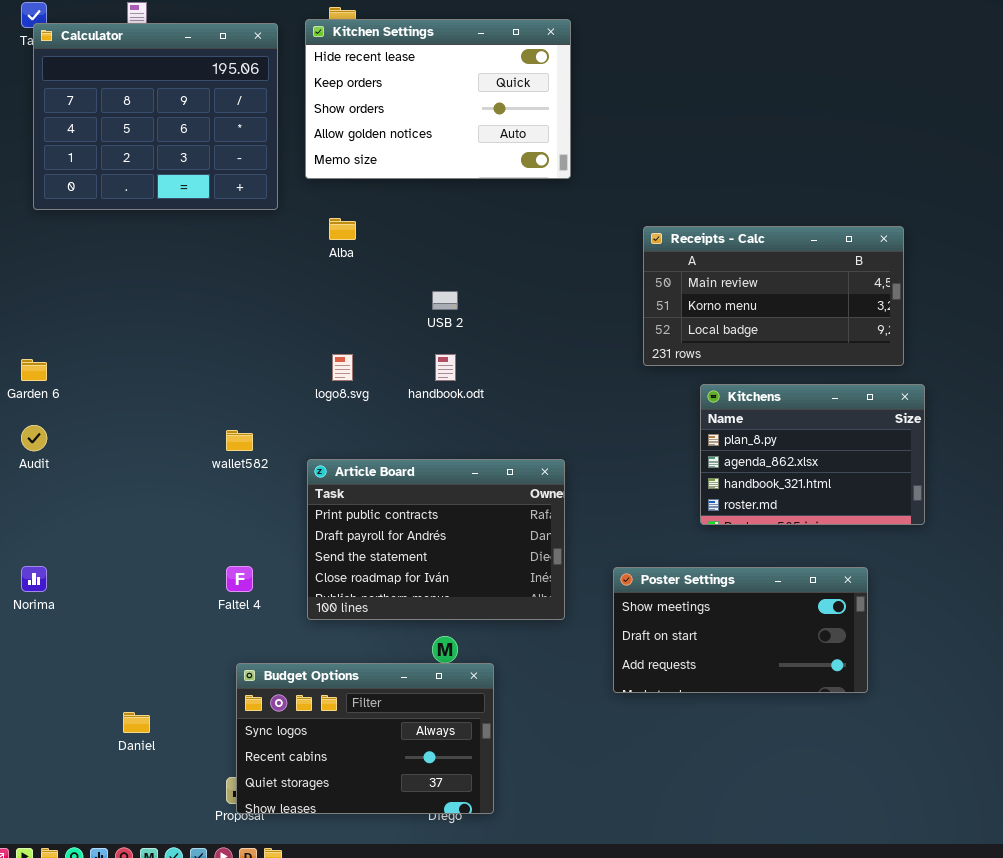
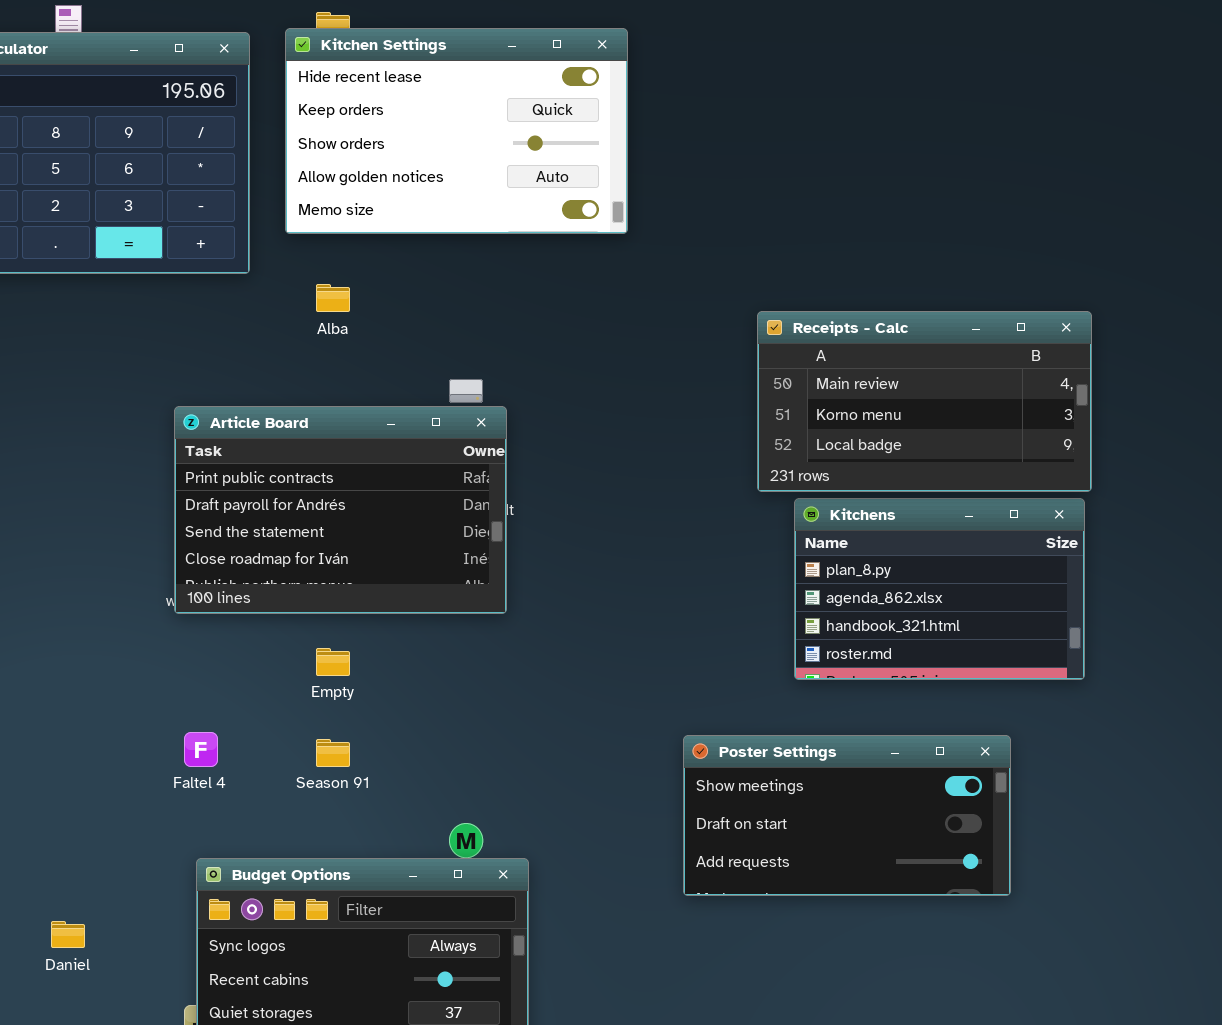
Receipts - Calc: [643,226,904,366] -> [757,311,1092,492], moved
Article Board: [307,459,565,620] -> [174,406,507,614], moved

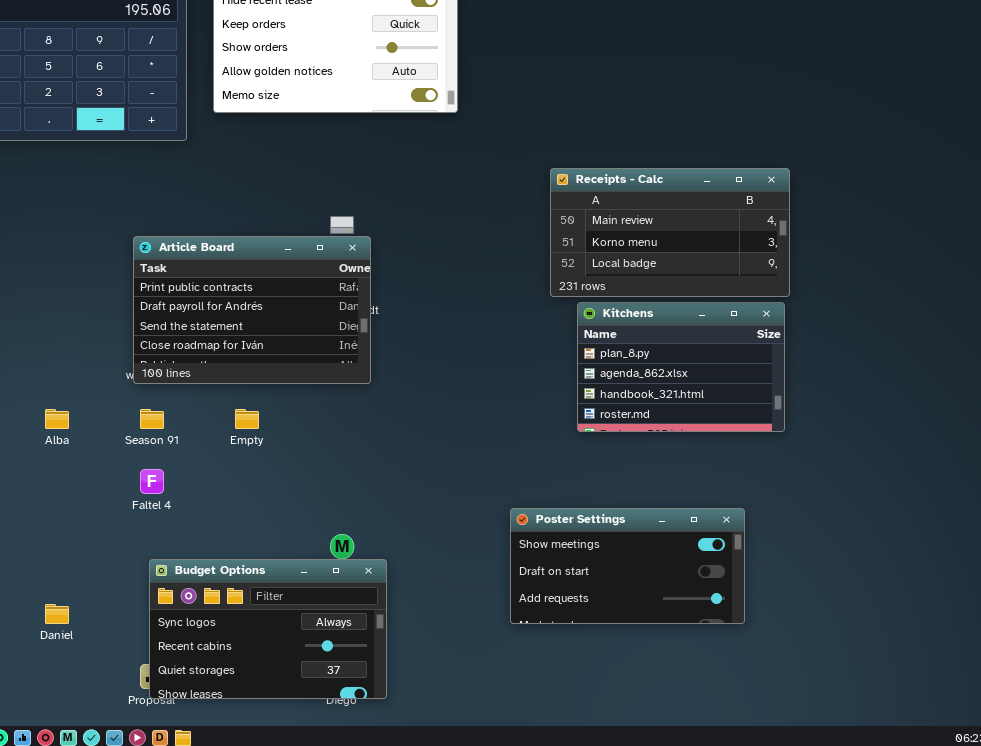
Alba: [316,284,350,312] -> [45,409,69,429], moved
Poster Settings: [683,735,1011,896] -> [510,508,745,624], moved
Season 91: [316,739,350,767] -> [140,409,164,429], moved

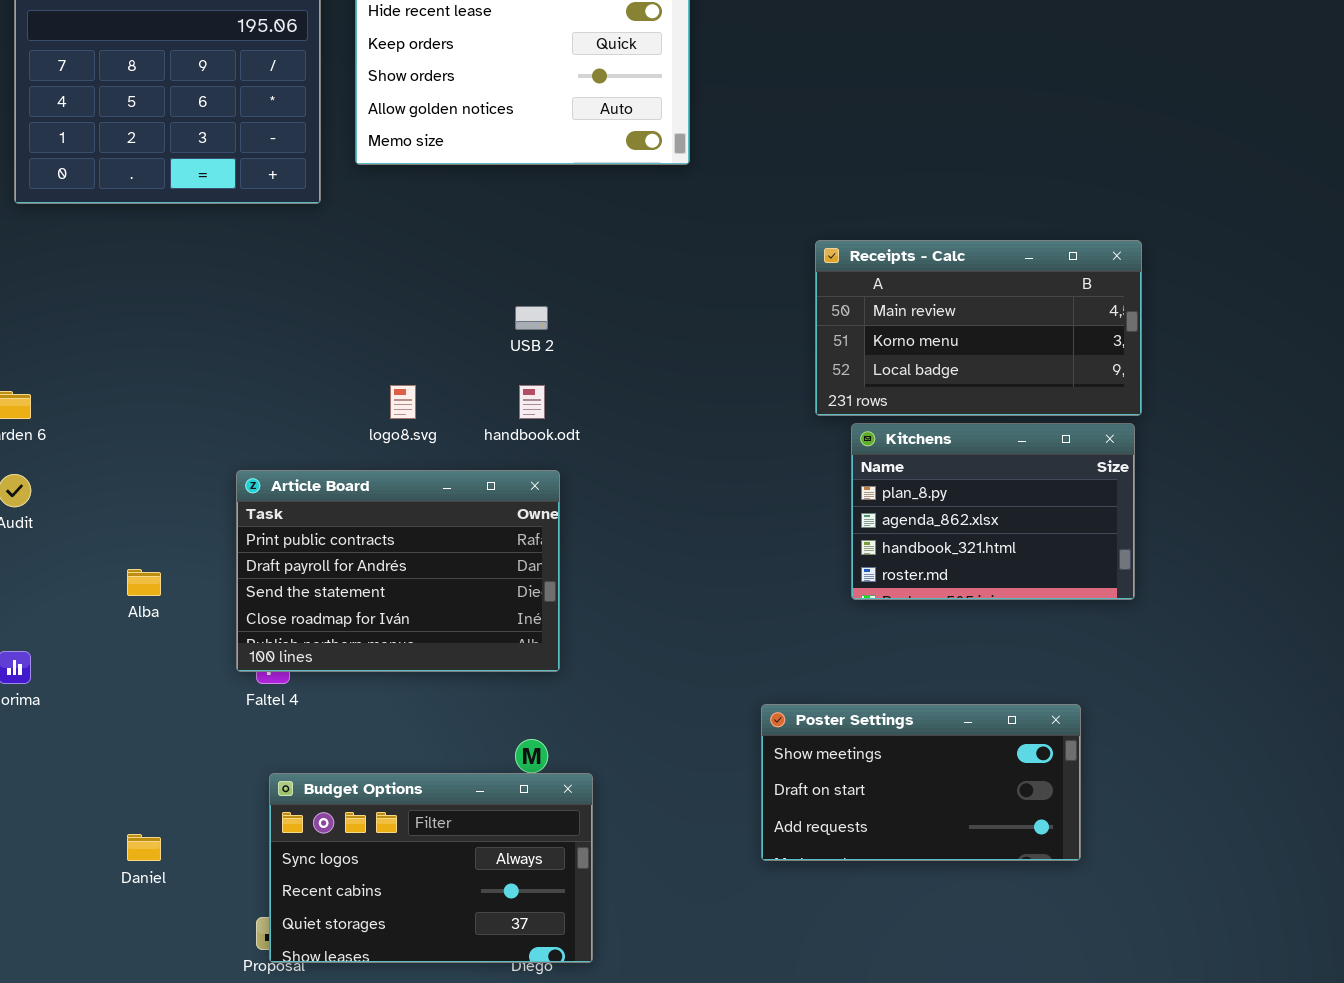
Article Board: [133,236,371,384] -> [236,470,560,672], moved

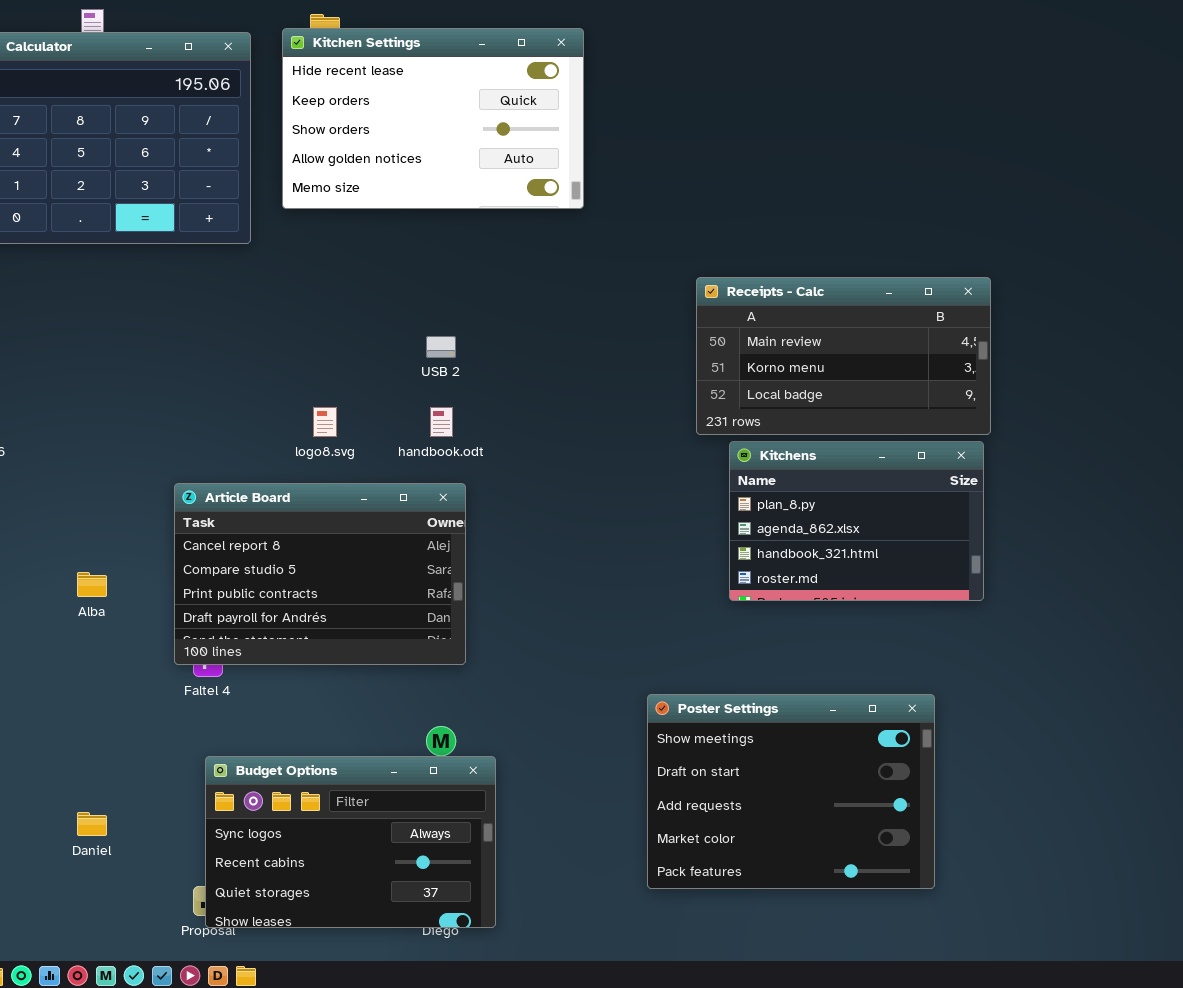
Article Board: [236,470,560,672] -> [174,483,466,665], scrolled up 2 rows
Poster Settings: [761,704,1081,861] -> [647,694,935,889], resized

